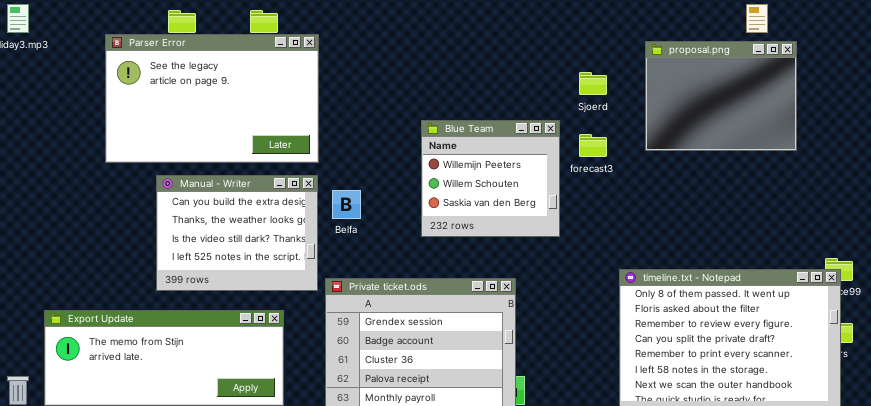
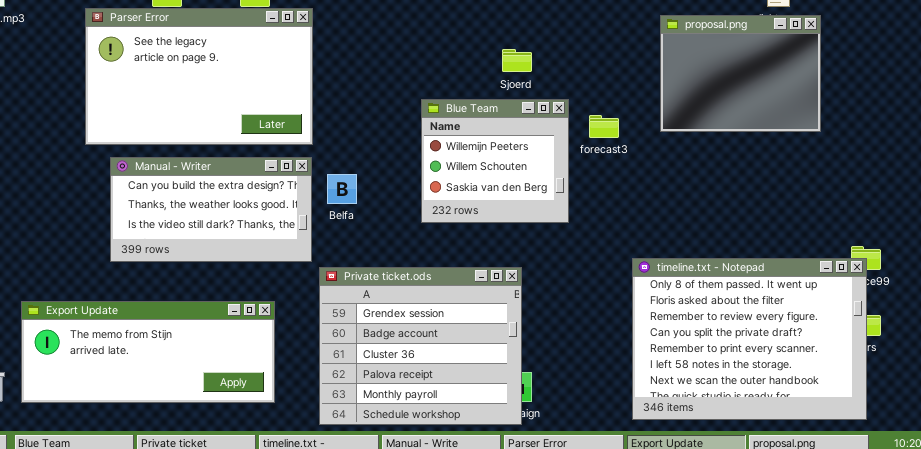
Sjoerd: [579,72,607,95] -> [502,49,532,72], moved
Manual - Writer: [156,175,318,291] -> [110,157,312,262], resized

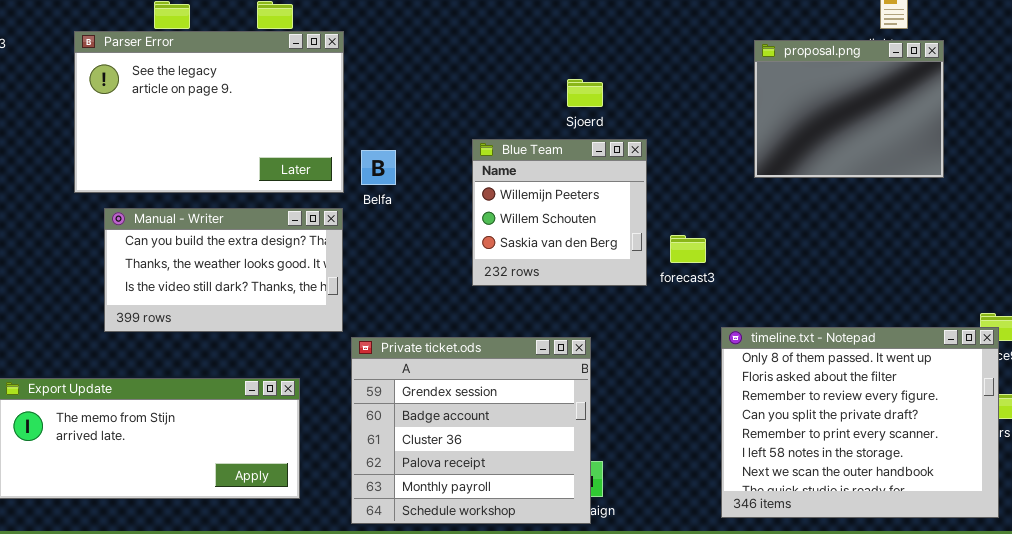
forecast3: [589,115,619,138] -> [670,235,706,263], moved
Belfa: [327,174,357,204] -> [361,150,396,185], moved

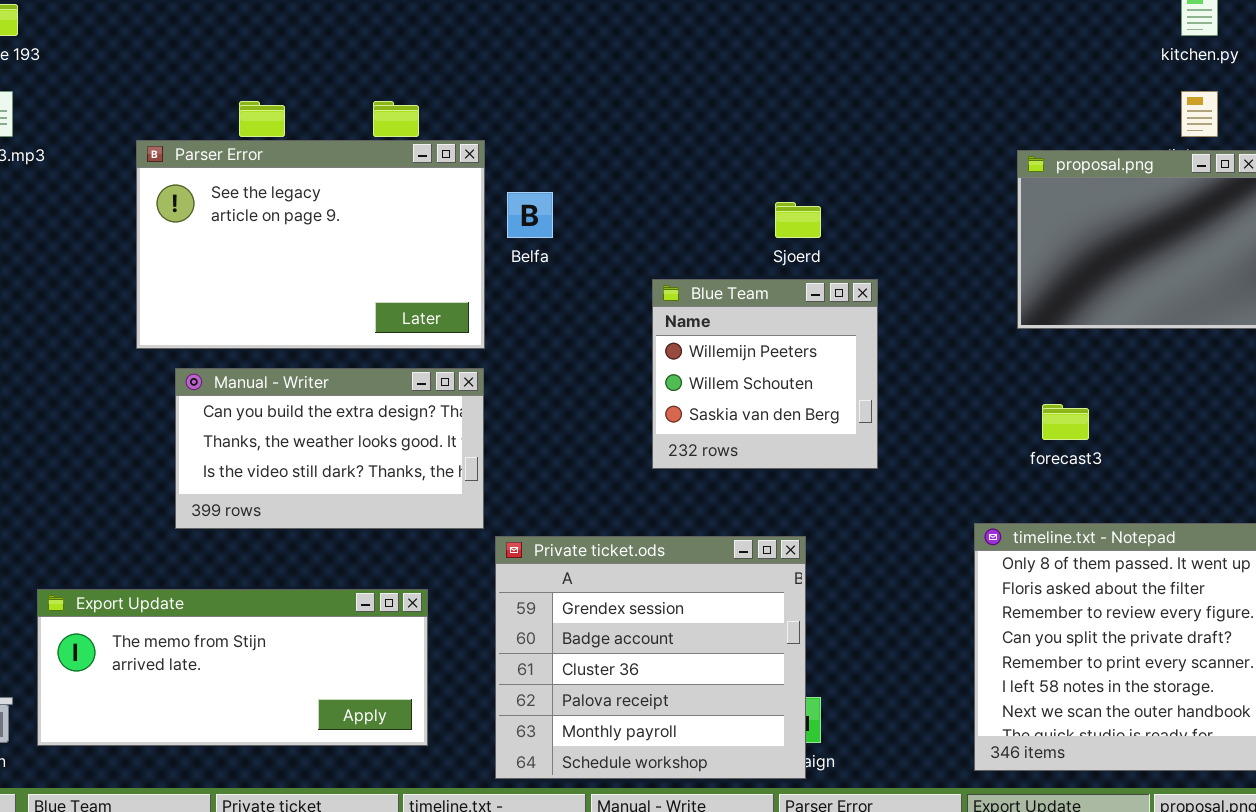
Belfa: [361,150,396,185] -> [507,192,553,238], moved
forecast3: [670,235,706,263] -> [1042,404,1089,440], moved

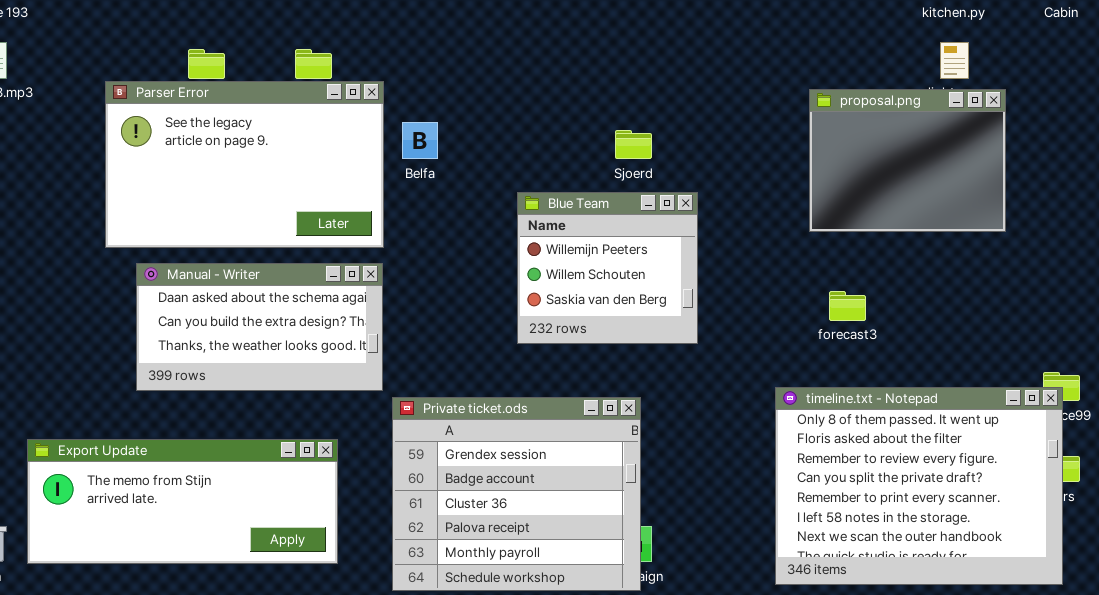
Manual - Writer: [175,368,484,529] -> [136,263,383,391], scrolled up 1 row

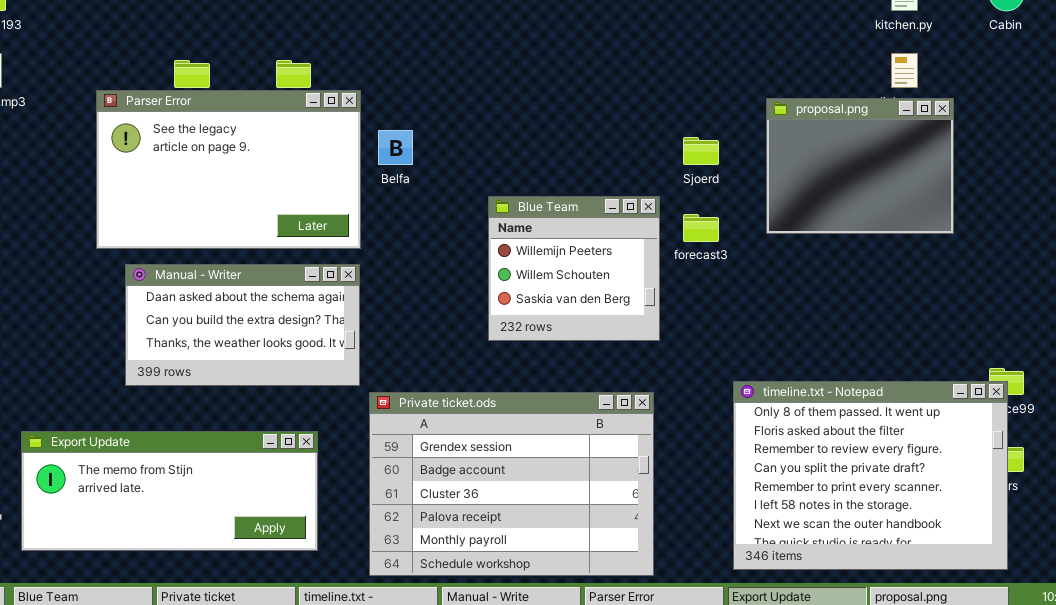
Sjoerd: [615,130,652,159] -> [683,137,719,165], moved
forecast3: [829,291,866,321] -> [683,214,719,242], moved
Private ticket.ods: [392,397,641,591] -> [369,392,654,576], resized

